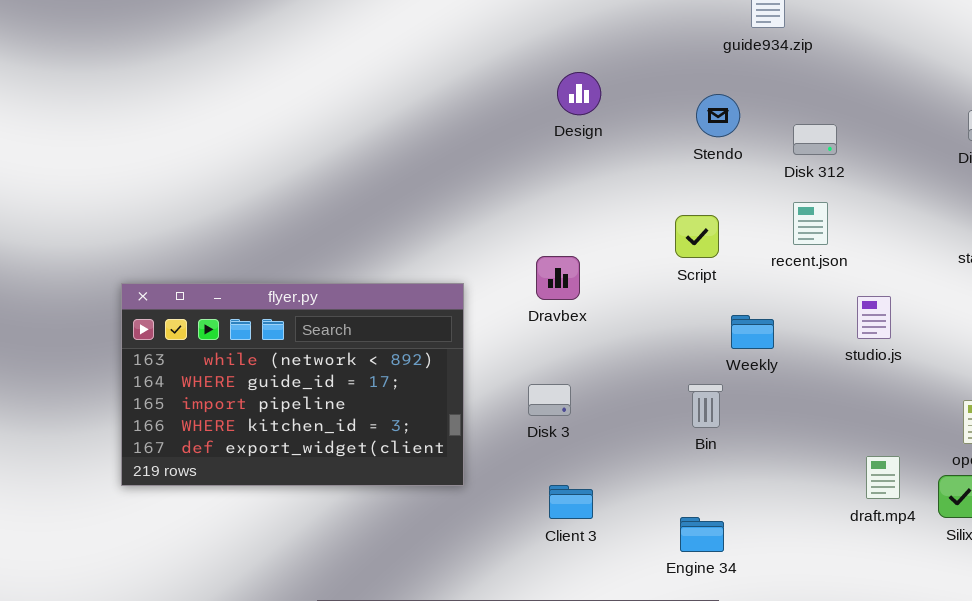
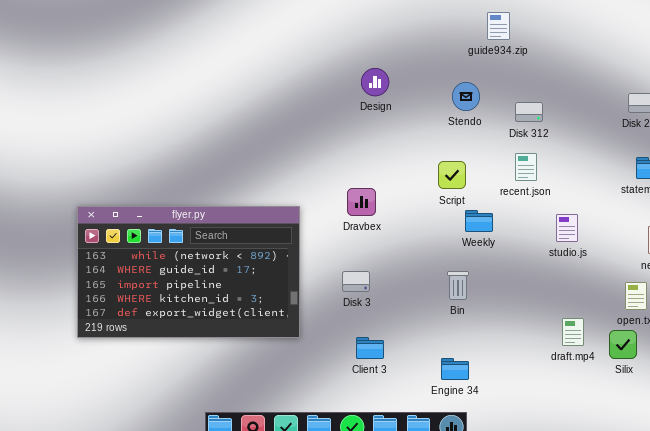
Weekly: [731,315,774,349] -> [465,210,493,232], moved

